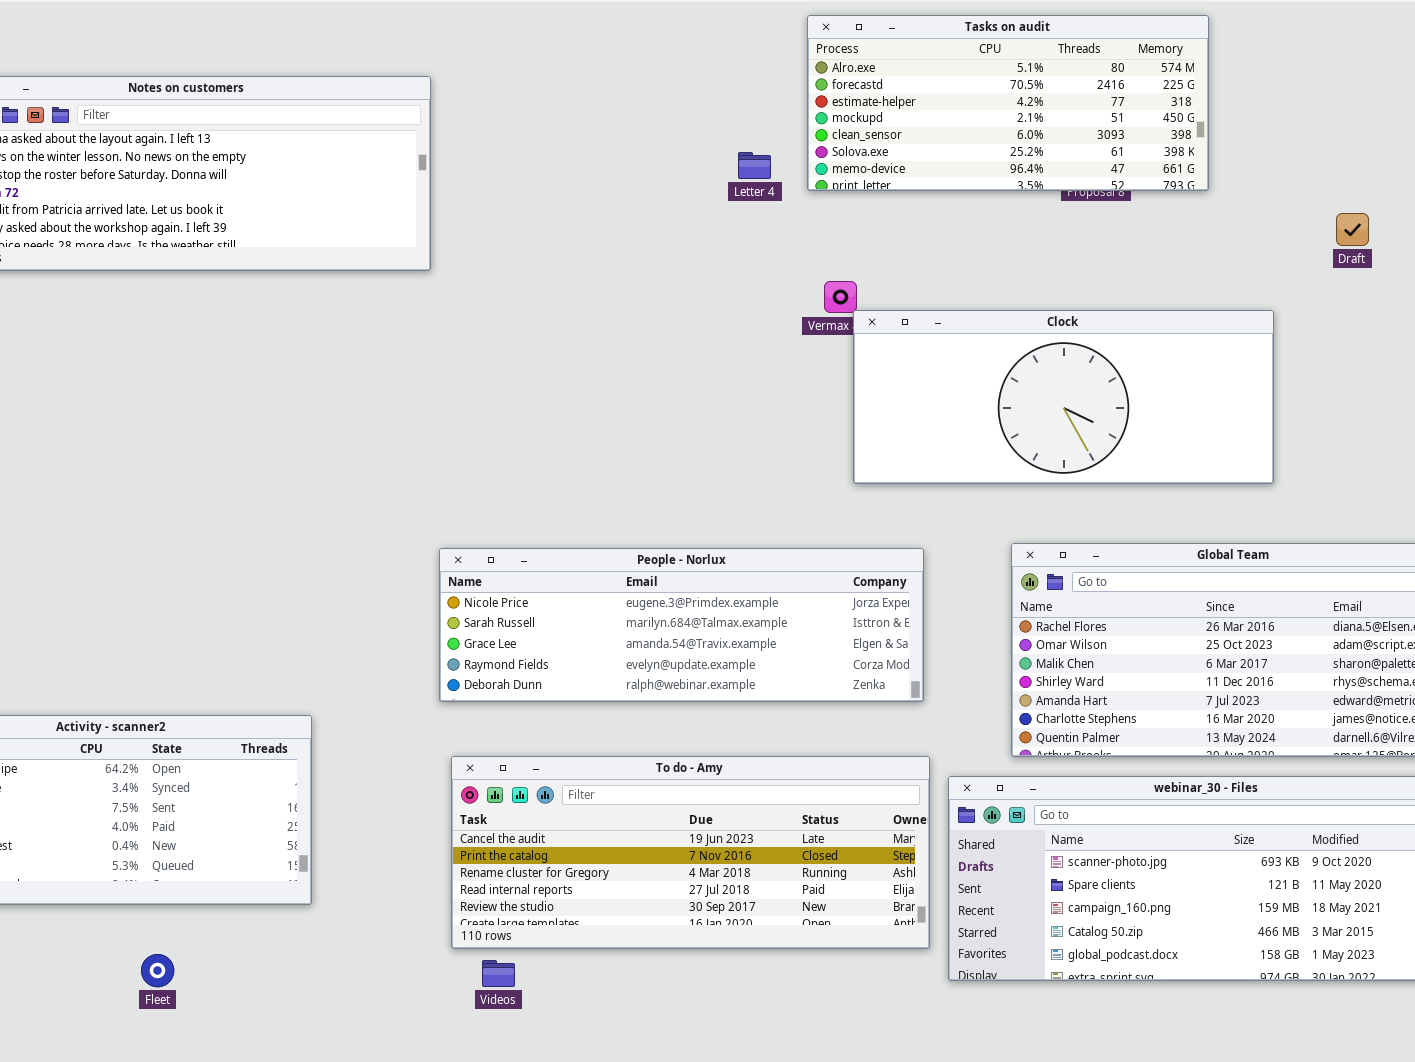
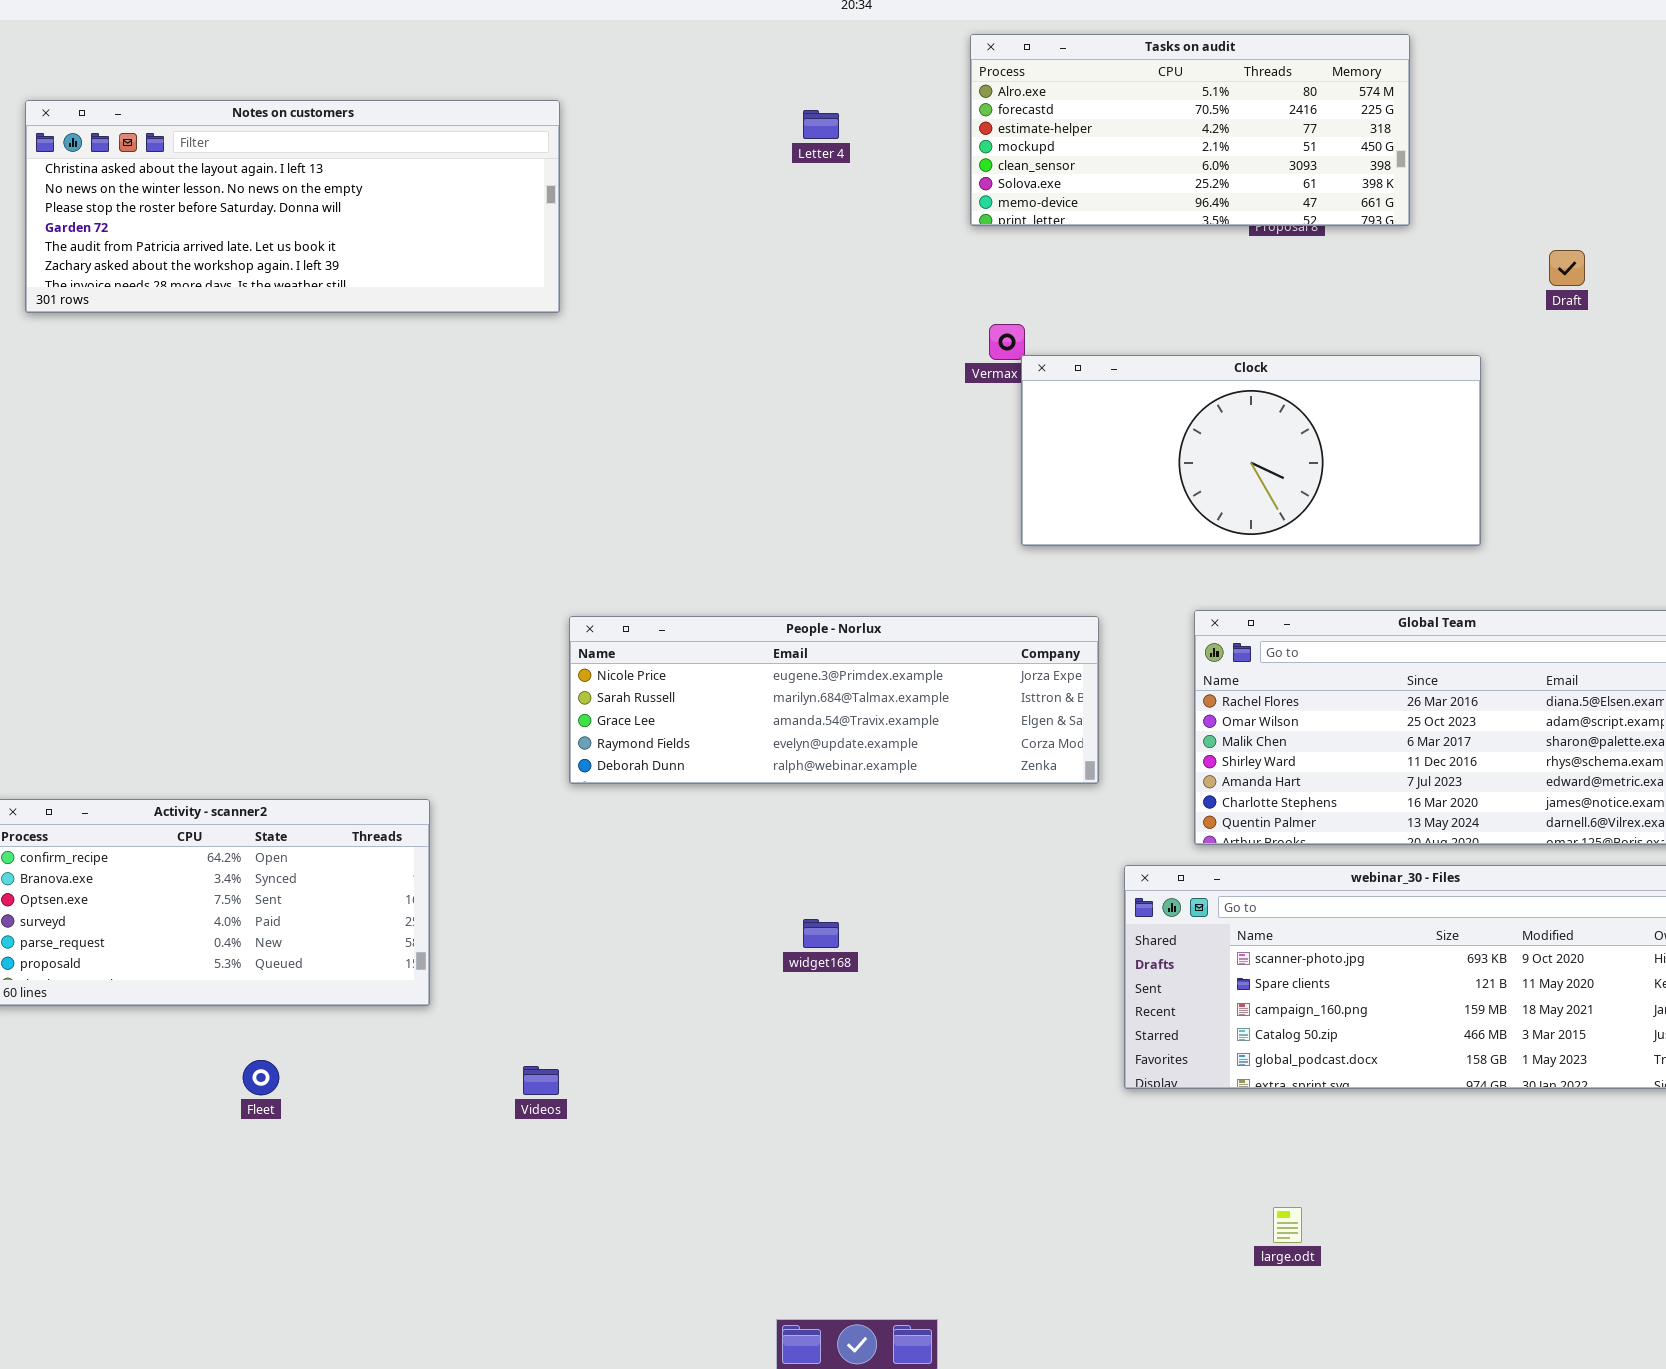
Letter 4: [738,152,771,179] -> [803,110,839,139], moved
To do - Amy: [451,756,930,949] -> none, closed
Videos: [482,960,515,987] -> [523,1066,559,1095], moved

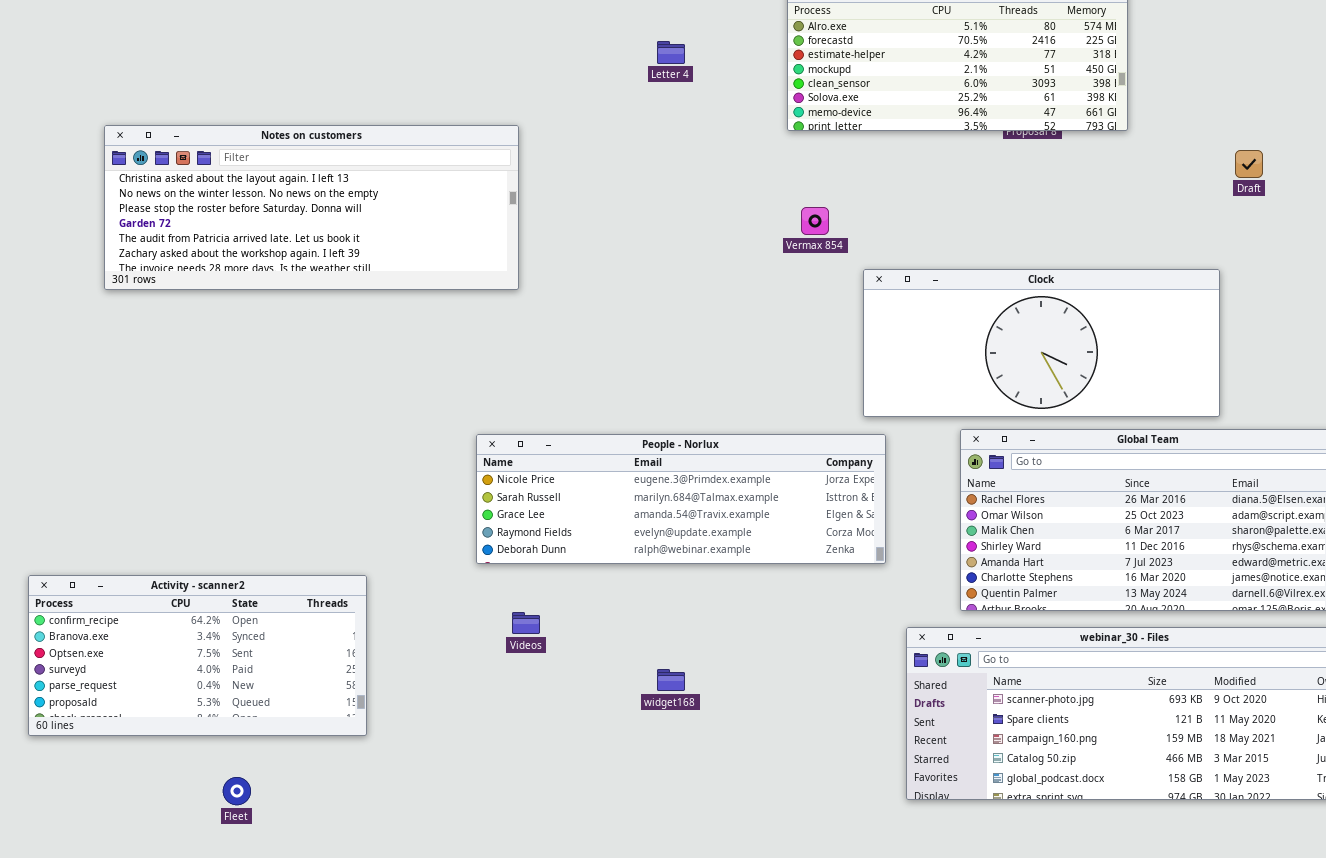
Notes on customers: [25,100,560,313] -> [104,125,519,290], moved
Clock: [1021,355,1481,546] -> [863,269,1220,417], moved
Videos: [523,1066,559,1095] -> [512,612,540,634], moved

